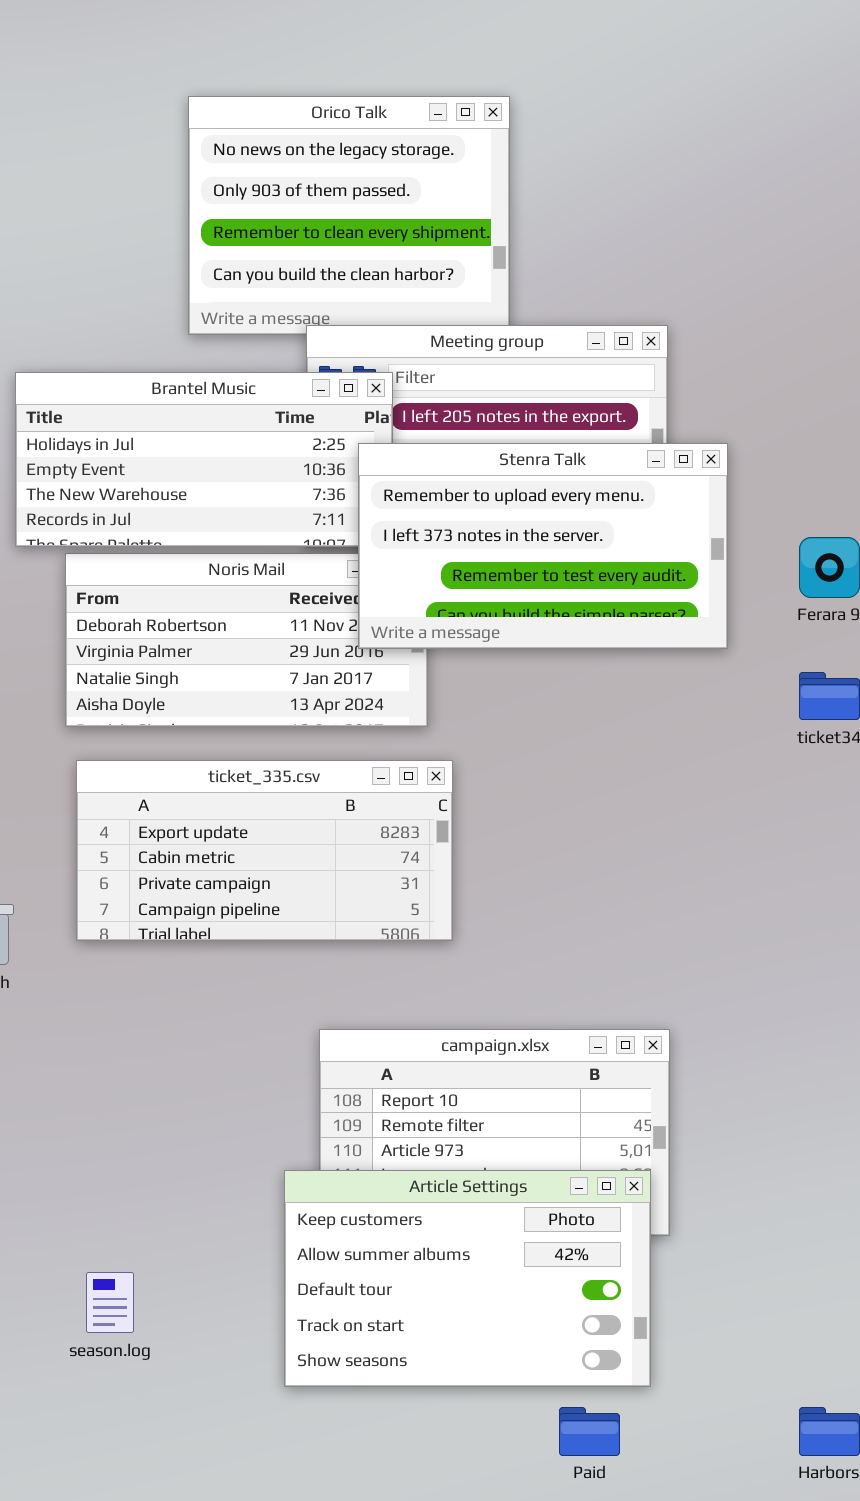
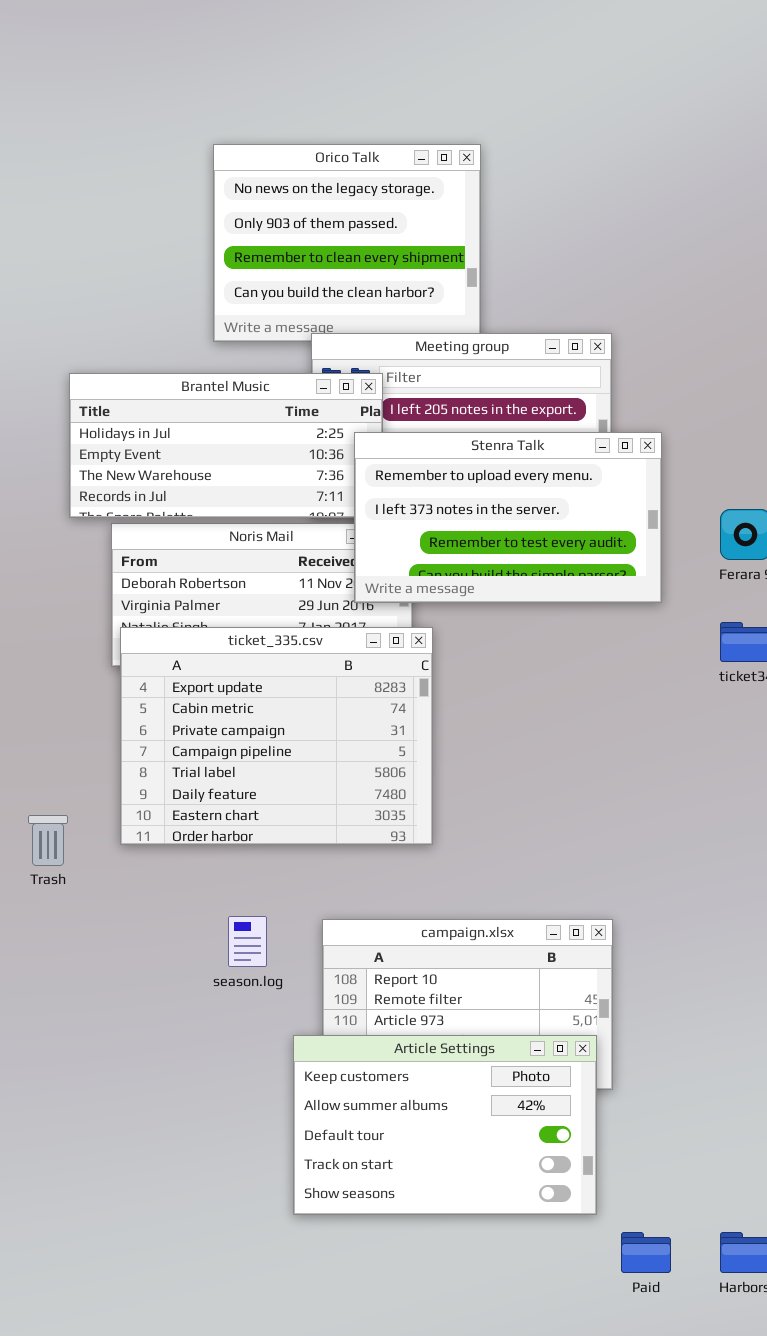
ticket_335.csv: [76,760,453,941] -> [120,627,433,845], resized
season.log: [86,1272,134,1333] -> [228,916,267,967], moved
Paid: [559,1407,620,1456] -> [621,1232,671,1273], moved

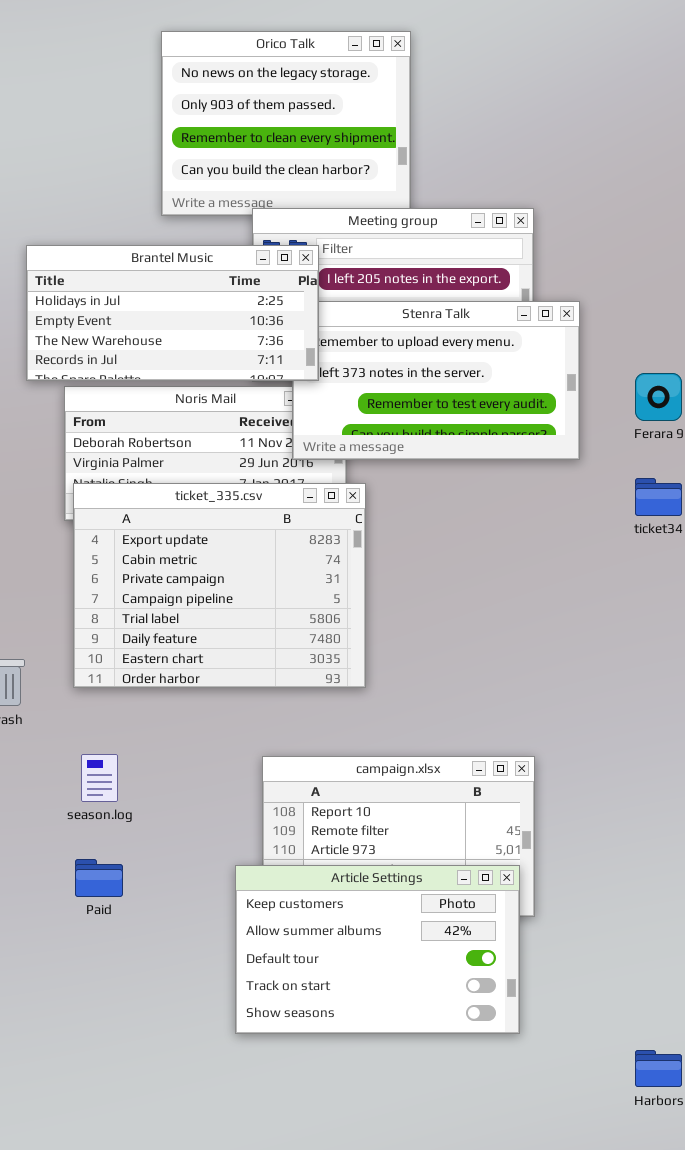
Brantel Music: [69,373,383,518] -> [26,245,319,381], raised
season.log: [228,916,267,967] -> [81,754,118,802], moved
Paid: [621,1232,671,1273] -> [75,859,123,897], moved

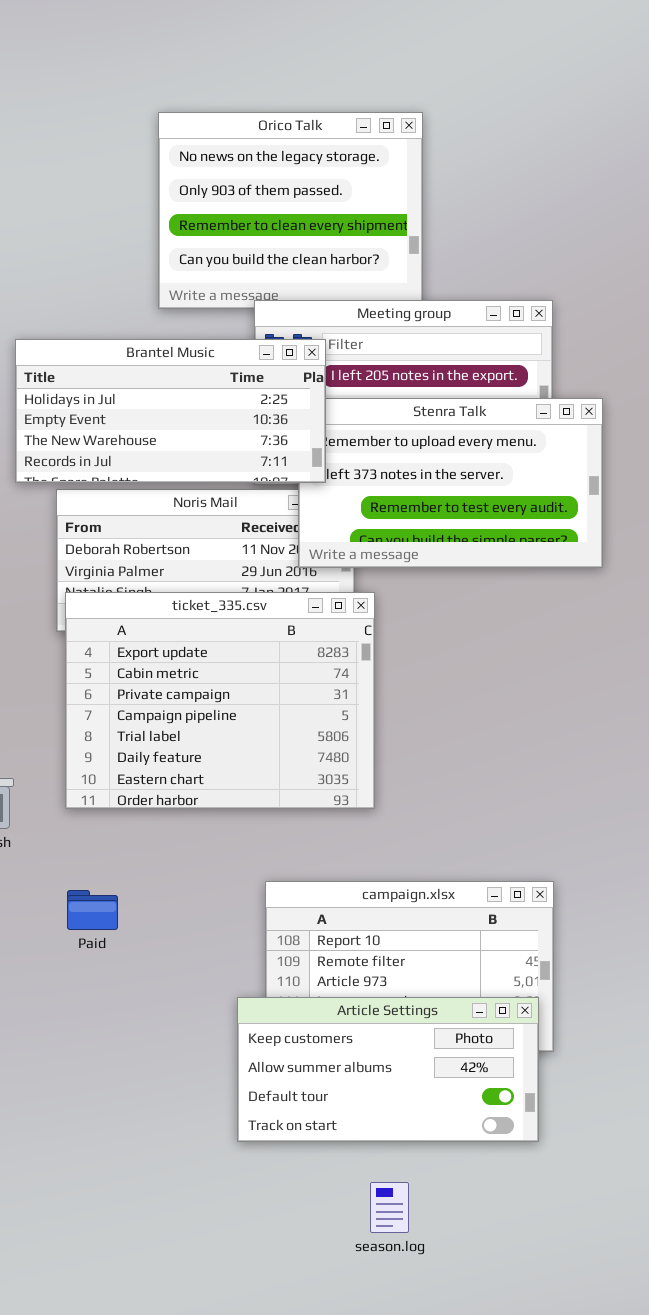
season.log: [81,754,118,802] -> [370,1182,409,1233], moved
Paid: [75,859,123,897] -> [67,890,118,930], moved
Article Settings: [235,865,520,1034] -> [237,997,539,1142], resized

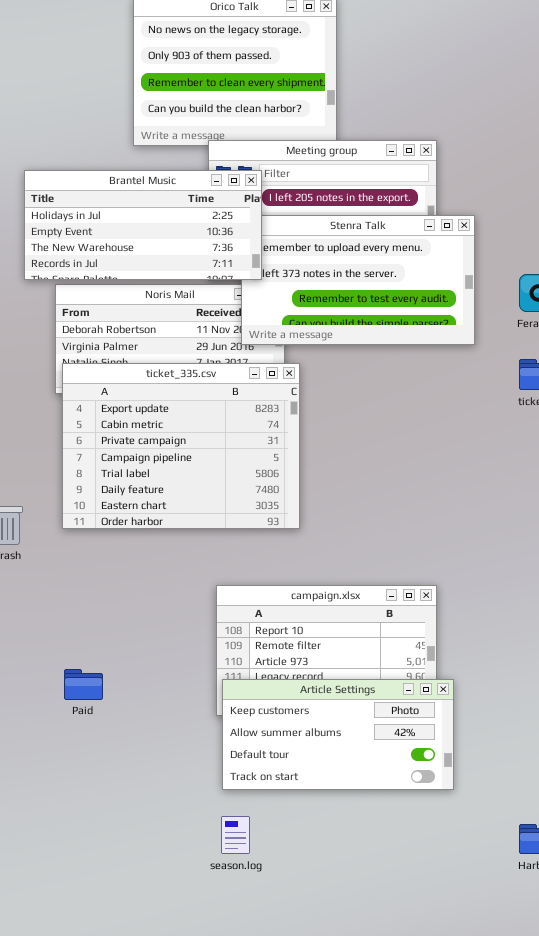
Paid: [67,890,118,930] -> [64,669,103,700], moved
Article Settings: [237,997,539,1142] -> [222,679,454,790], moved
season.log: [370,1182,409,1233] -> [221,816,250,854], moved

